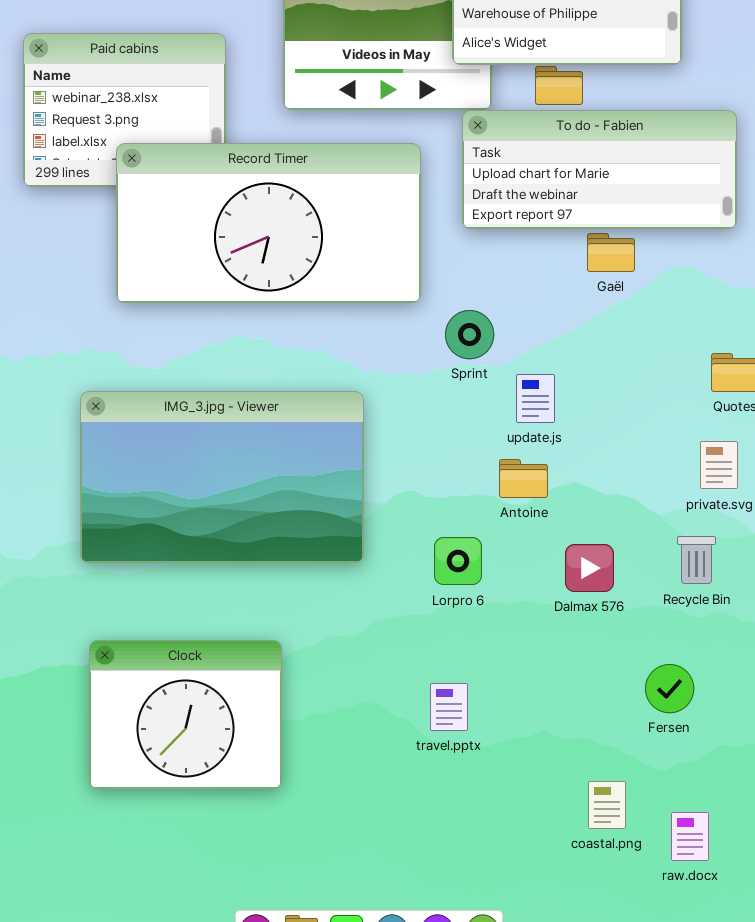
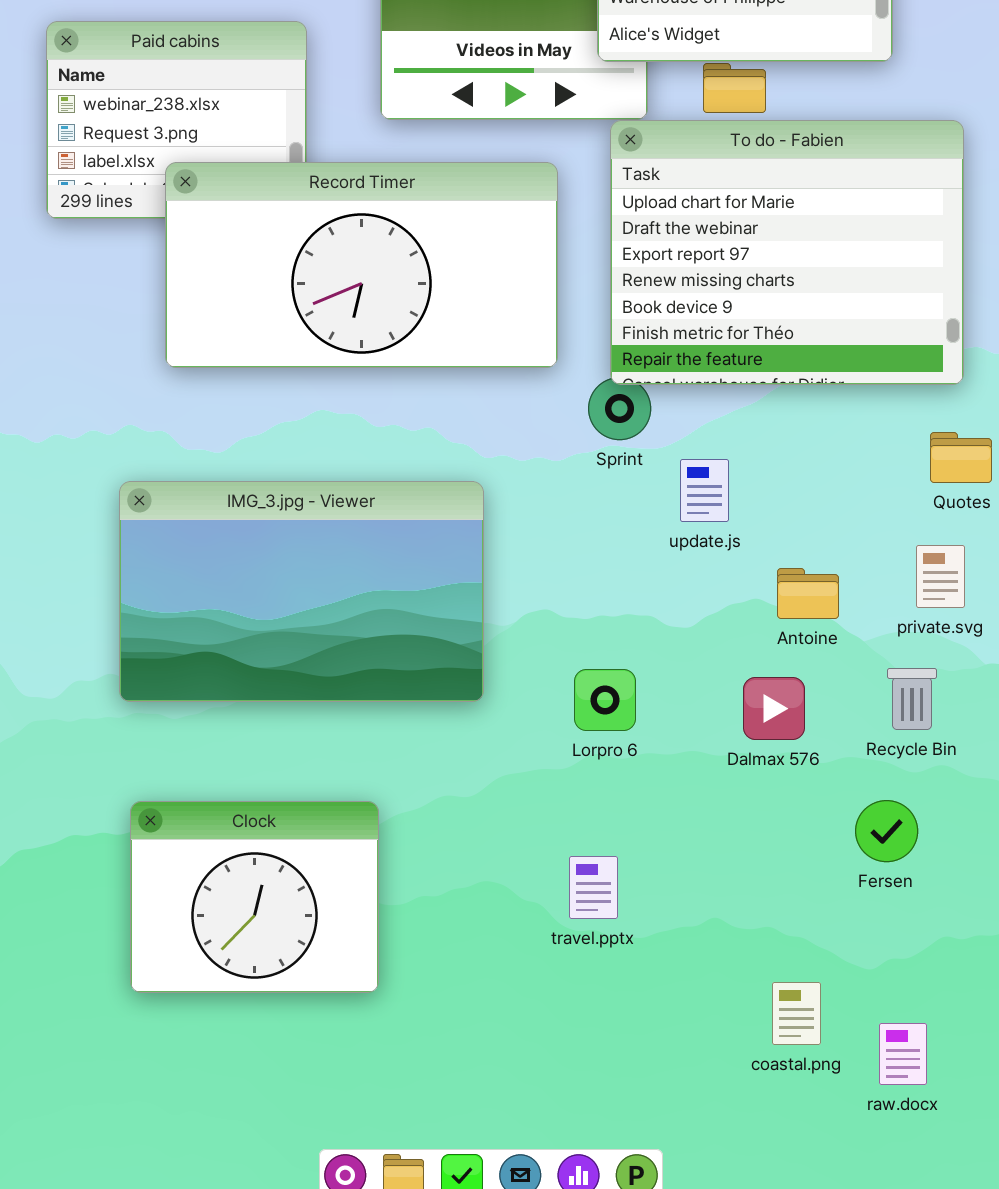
To do - Fabien: [462,110,737,229] -> [610,120,964,385], resized
Antoine: [499,459,548,498] -> [777,568,839,619], moved
Fersen: [645,664,694,713] -> [855,800,918,862], moved

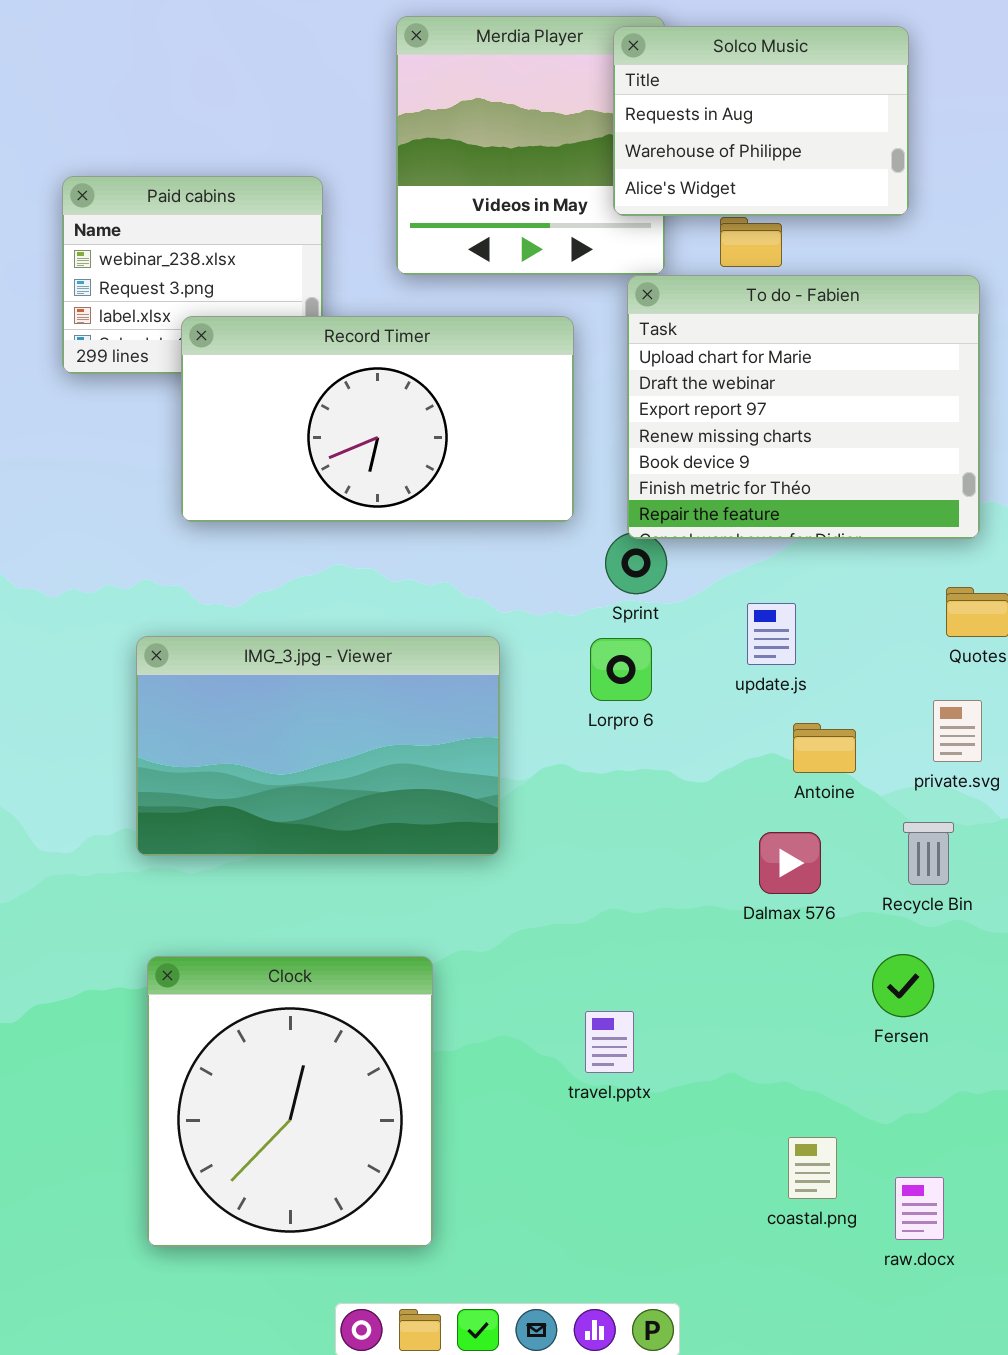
update.js: [680,459,729,522] -> [747,603,796,665], moved
Lorpro 6: [574,669,636,731] -> [590,638,652,701], moved
Clock: [130,801,379,993] -> [147,956,433,1247], resized

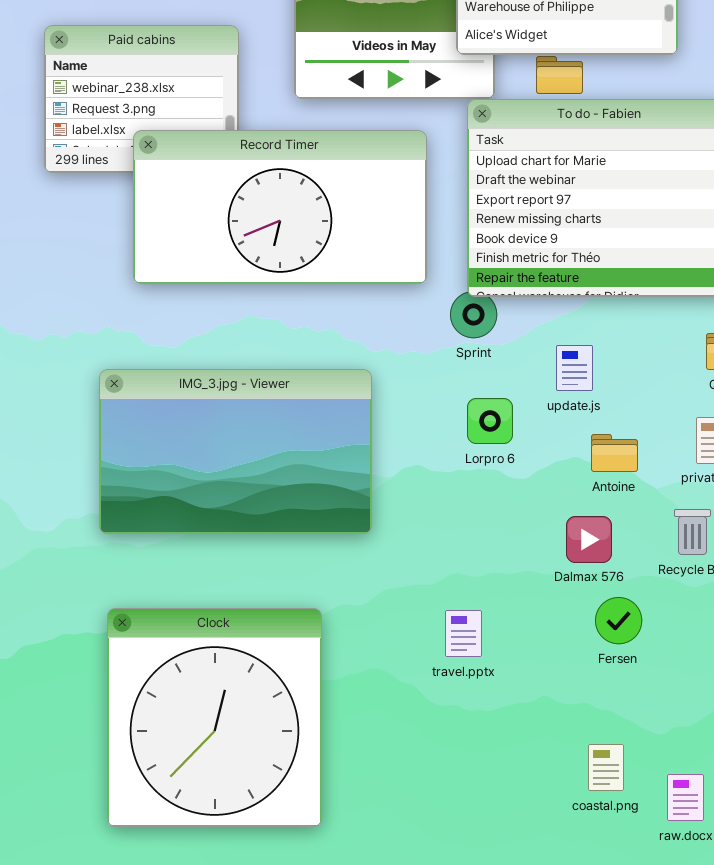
Lorpro 6: [590,638,652,701] -> [467,398,513,444], moved
Fersen: [872,954,934,1017] -> [595,597,642,644], moved
travel.pptx: [585,1011,634,1073] -> [445,610,482,657], moved

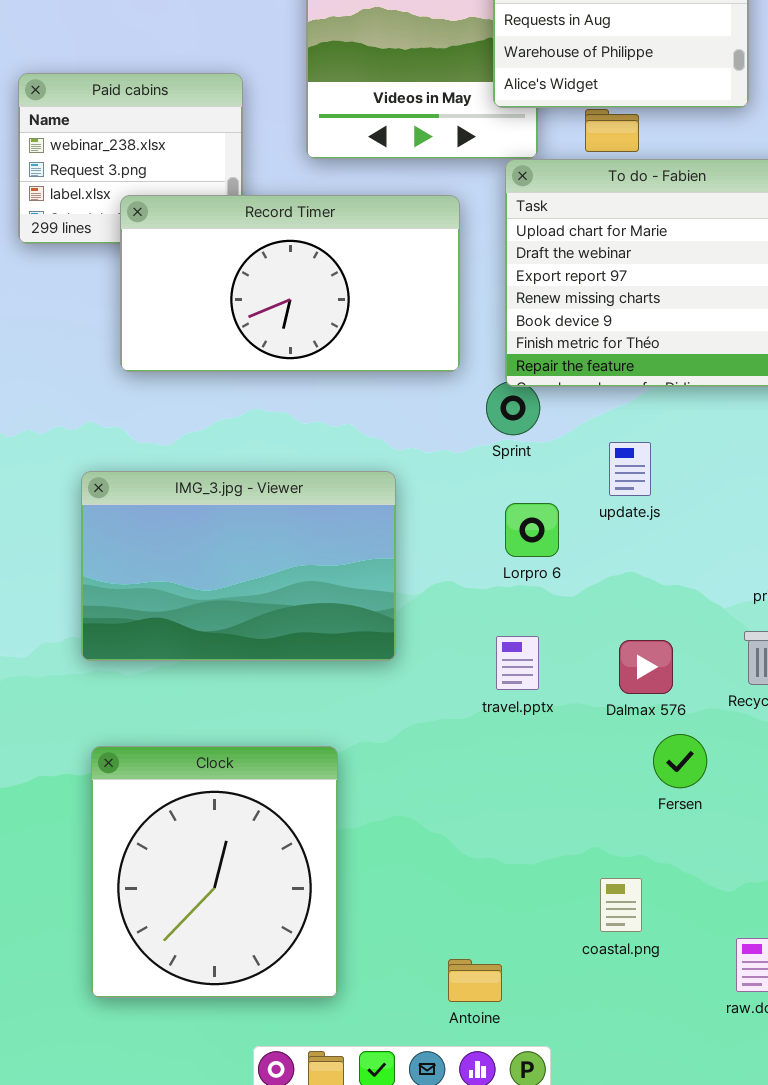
Antoine: [591,434,638,472] -> [448,959,502,1002], moved
travel.pptx: [445,610,482,657] -> [496,636,539,690], moved
coastal.png: [588,744,624,791] -> [600,878,642,932], moved

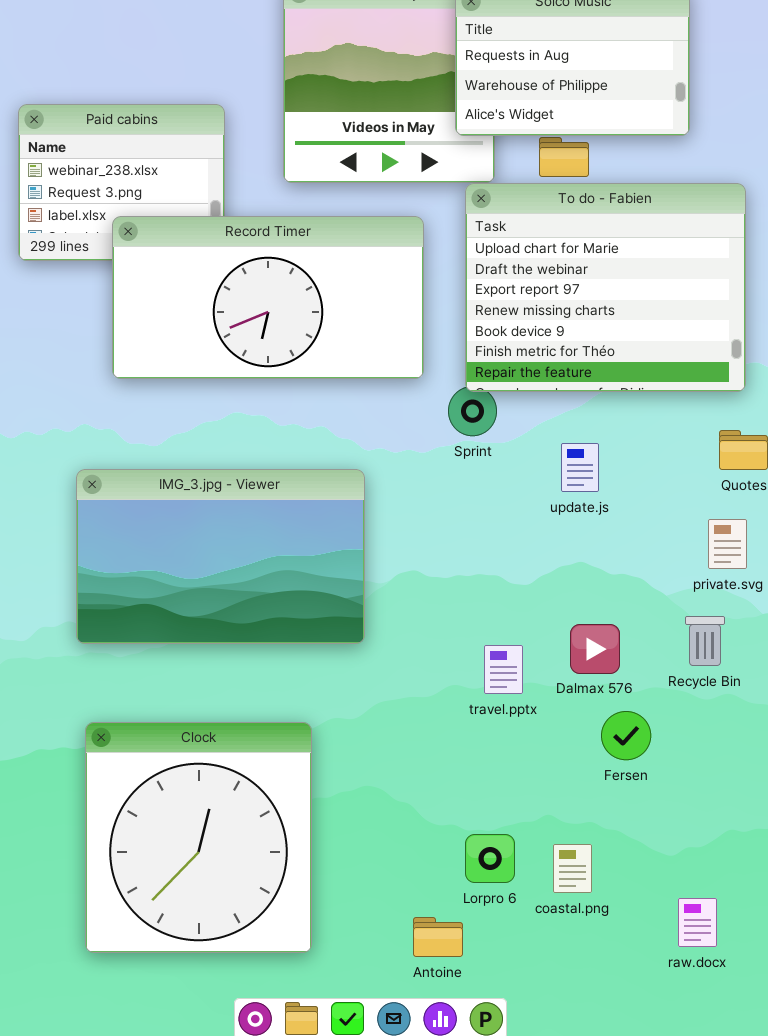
Lorpro 6: [505,503,559,557] -> [465,834,515,883], moved
travel.pptx: [496,636,539,690] -> [484,645,523,694], moved

